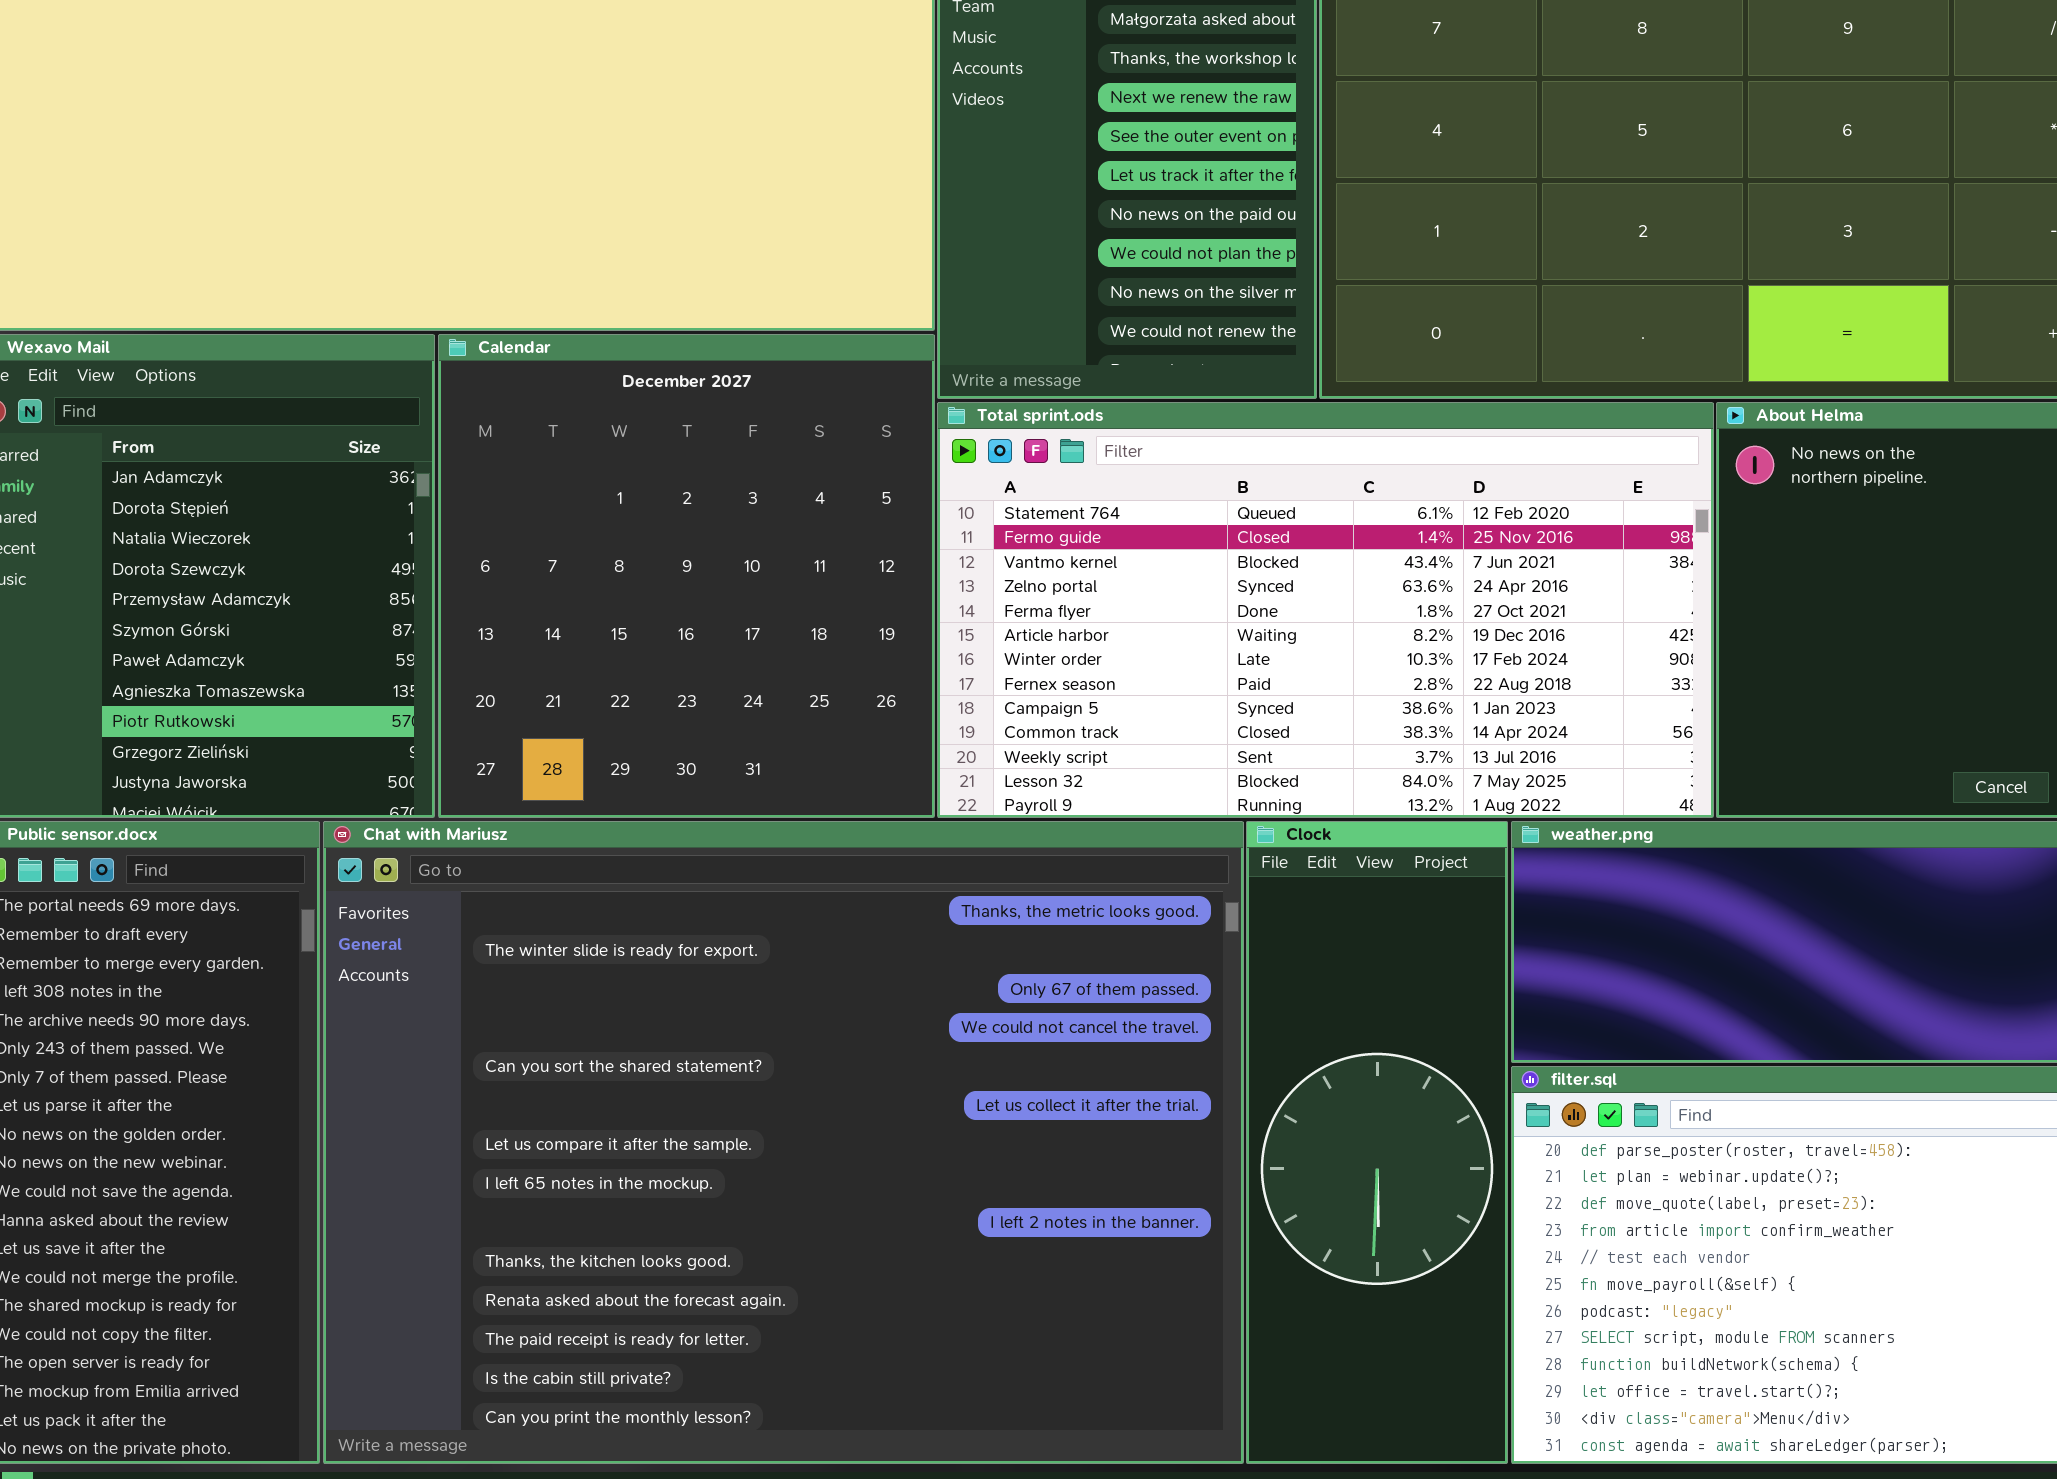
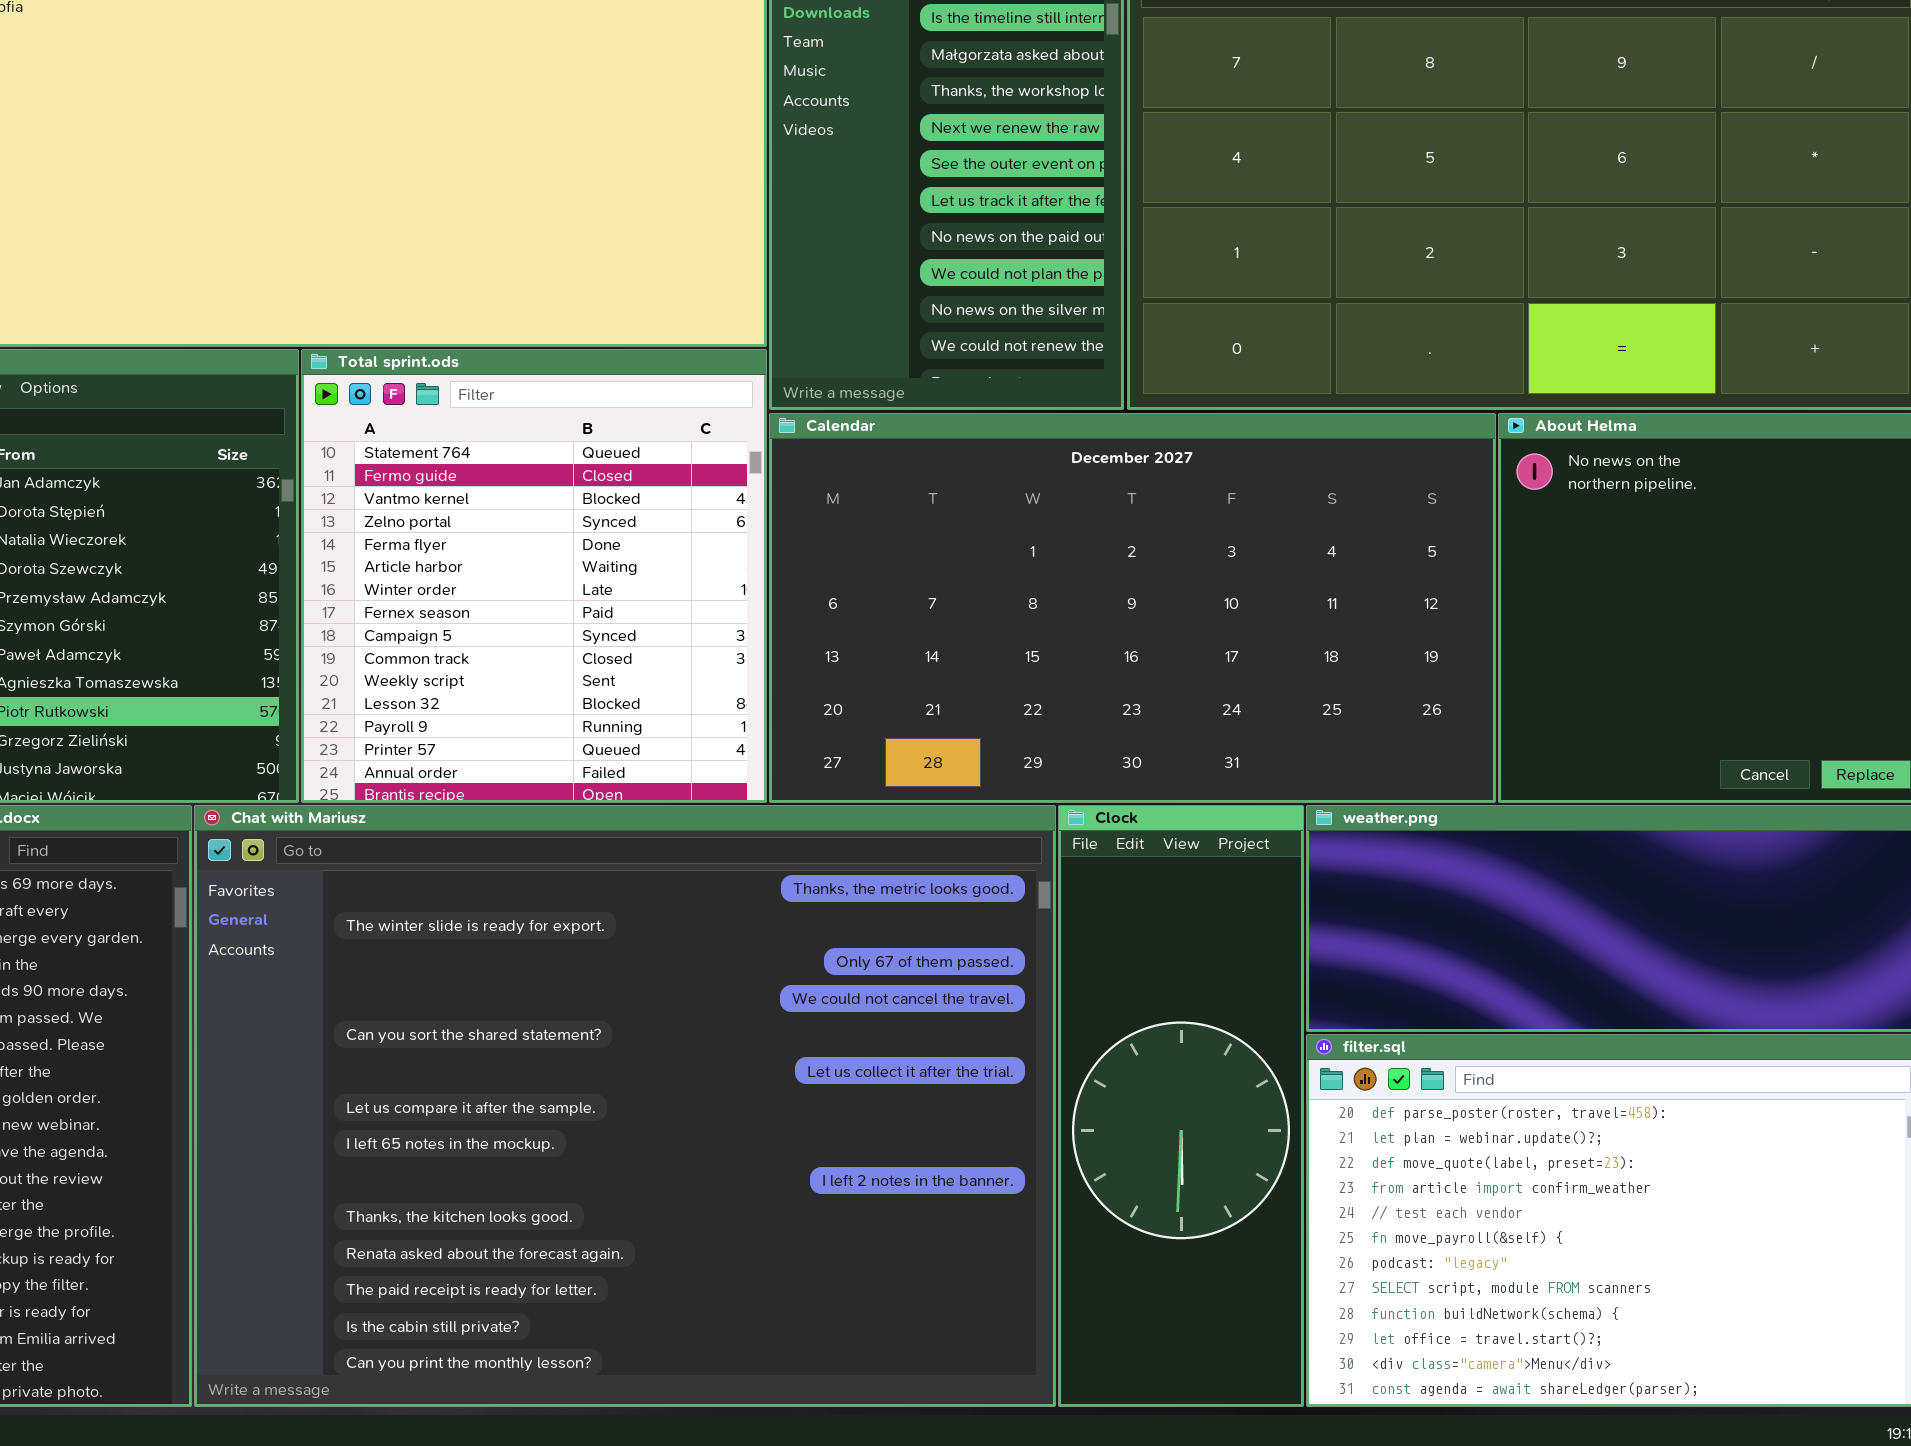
Calendar: [438,334,935,818] -> [769,413,1496,803], moved, resized
Total sprint.ods: [937,402,1714,818] -> [301,349,767,803], moved, resized

